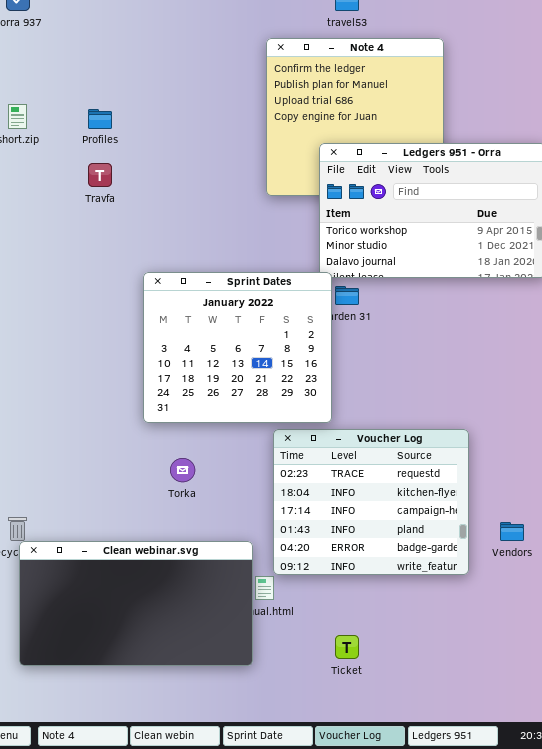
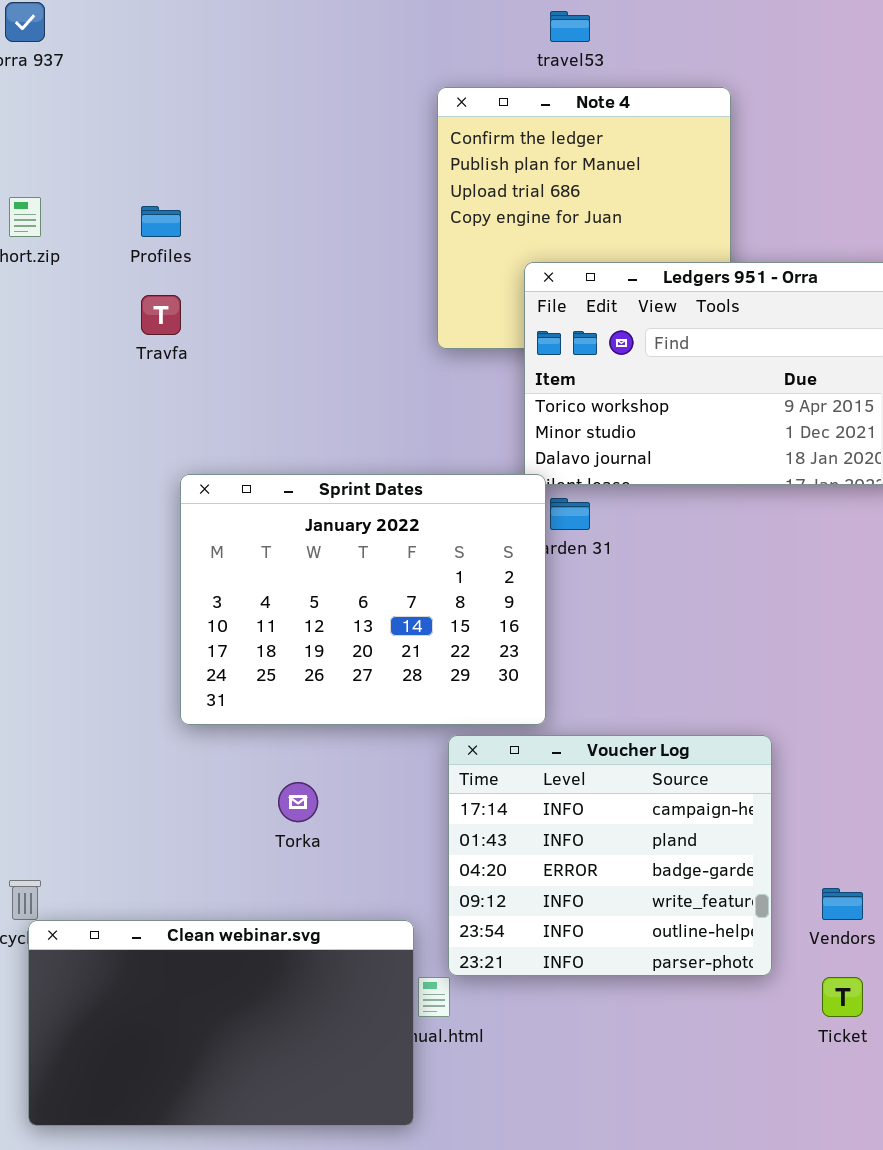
Sprint Dates: [143,272,332,423] -> [180,474,546,725], resized
Voucher Log: [273,429,469,575] -> [448,735,772,976], scrolled down 2 rows
Ticket: [335,635,359,659] -> [822,977,863,1017], moved

